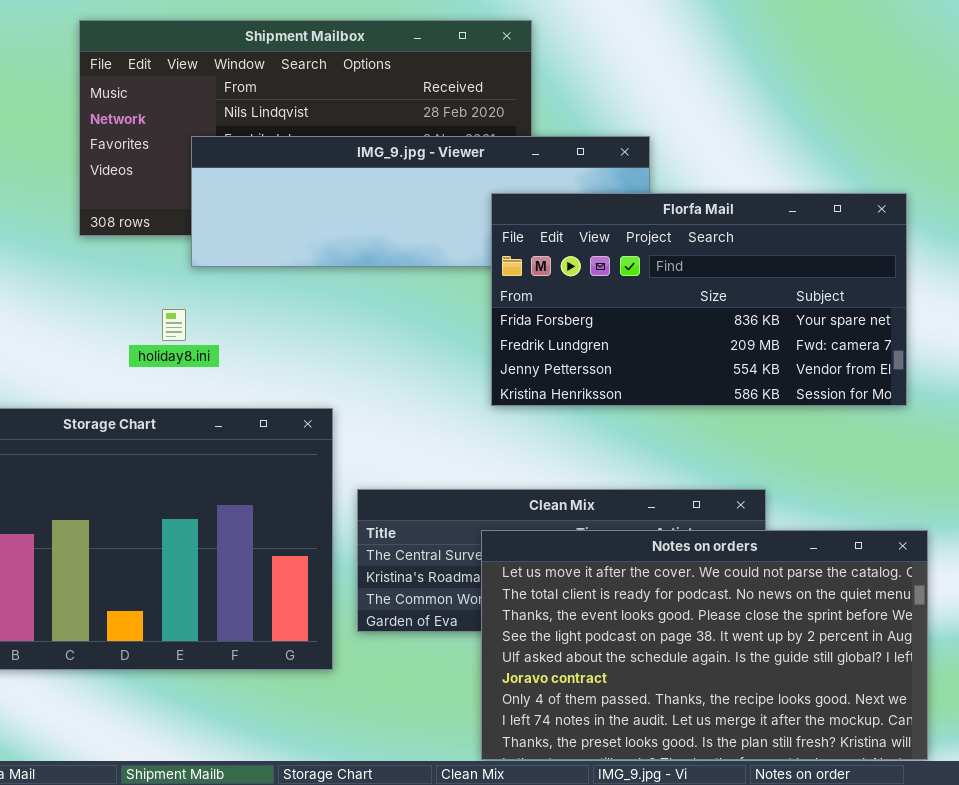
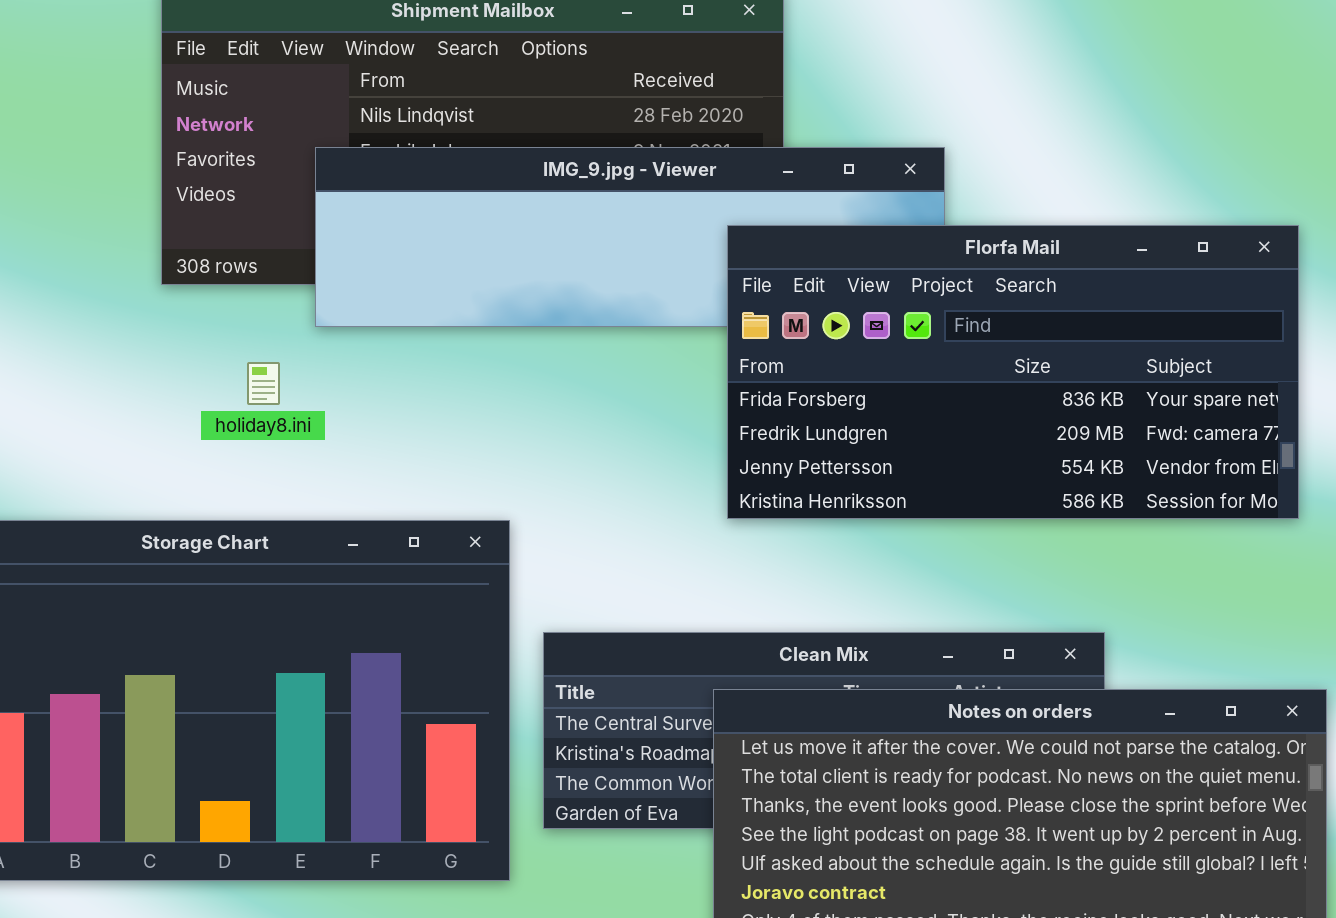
holiday8.ini: [162,309,186,341] -> [247,362,280,405], moved

